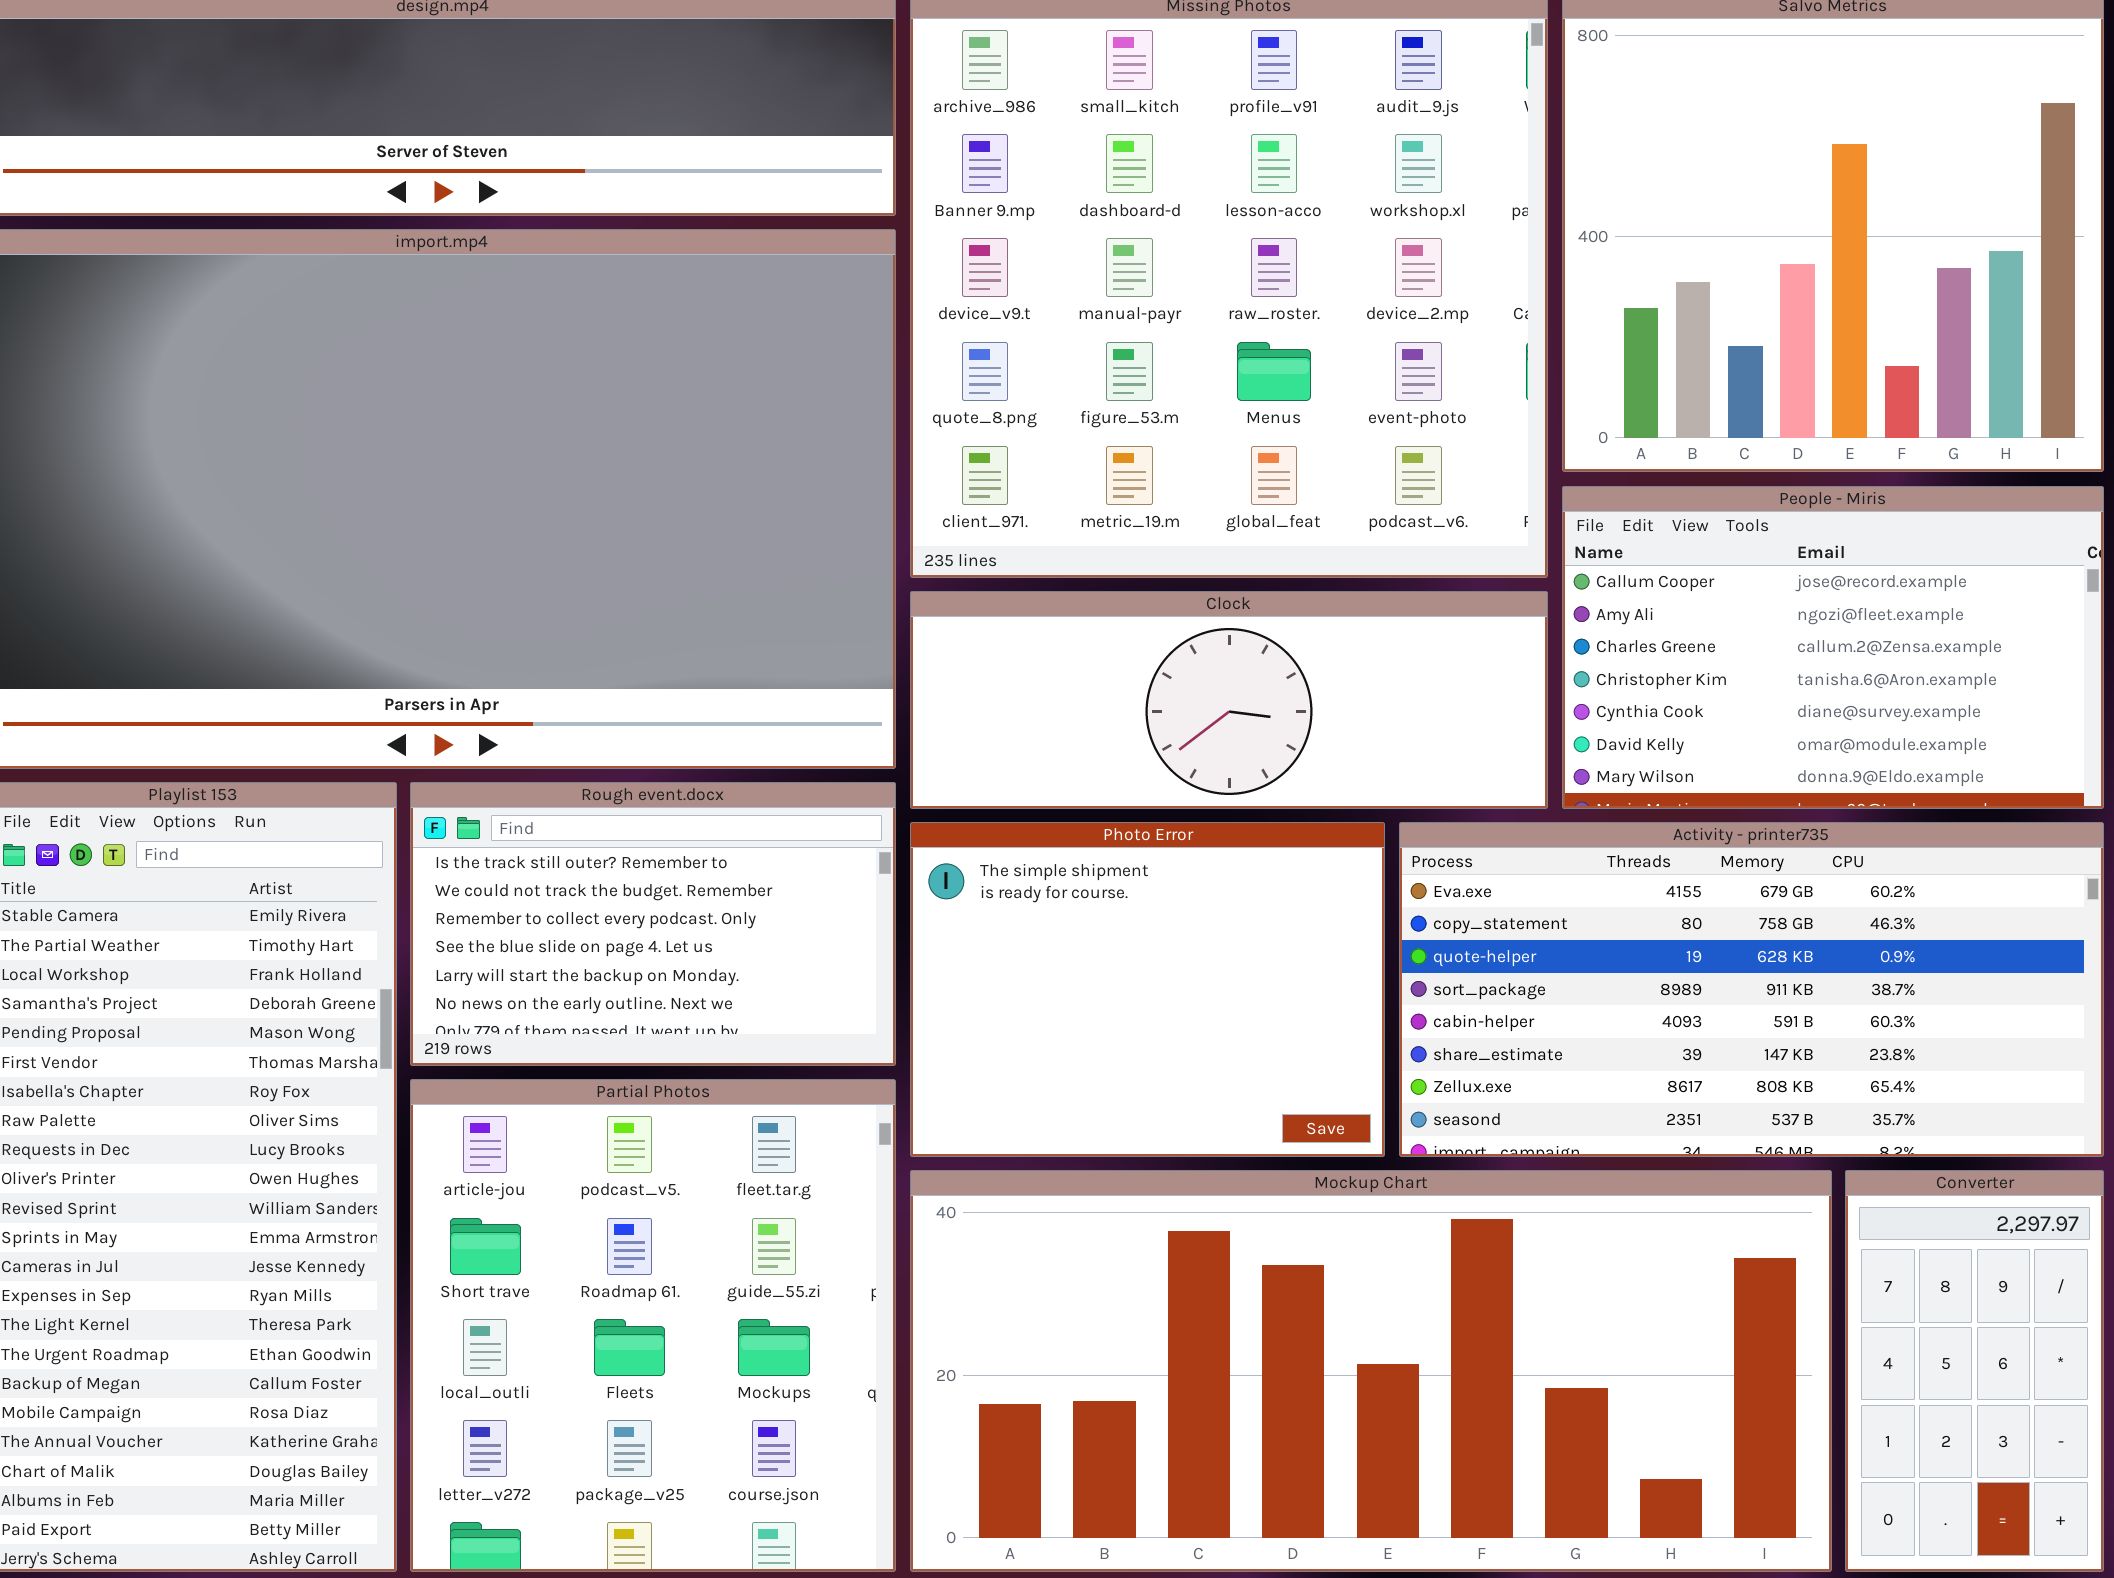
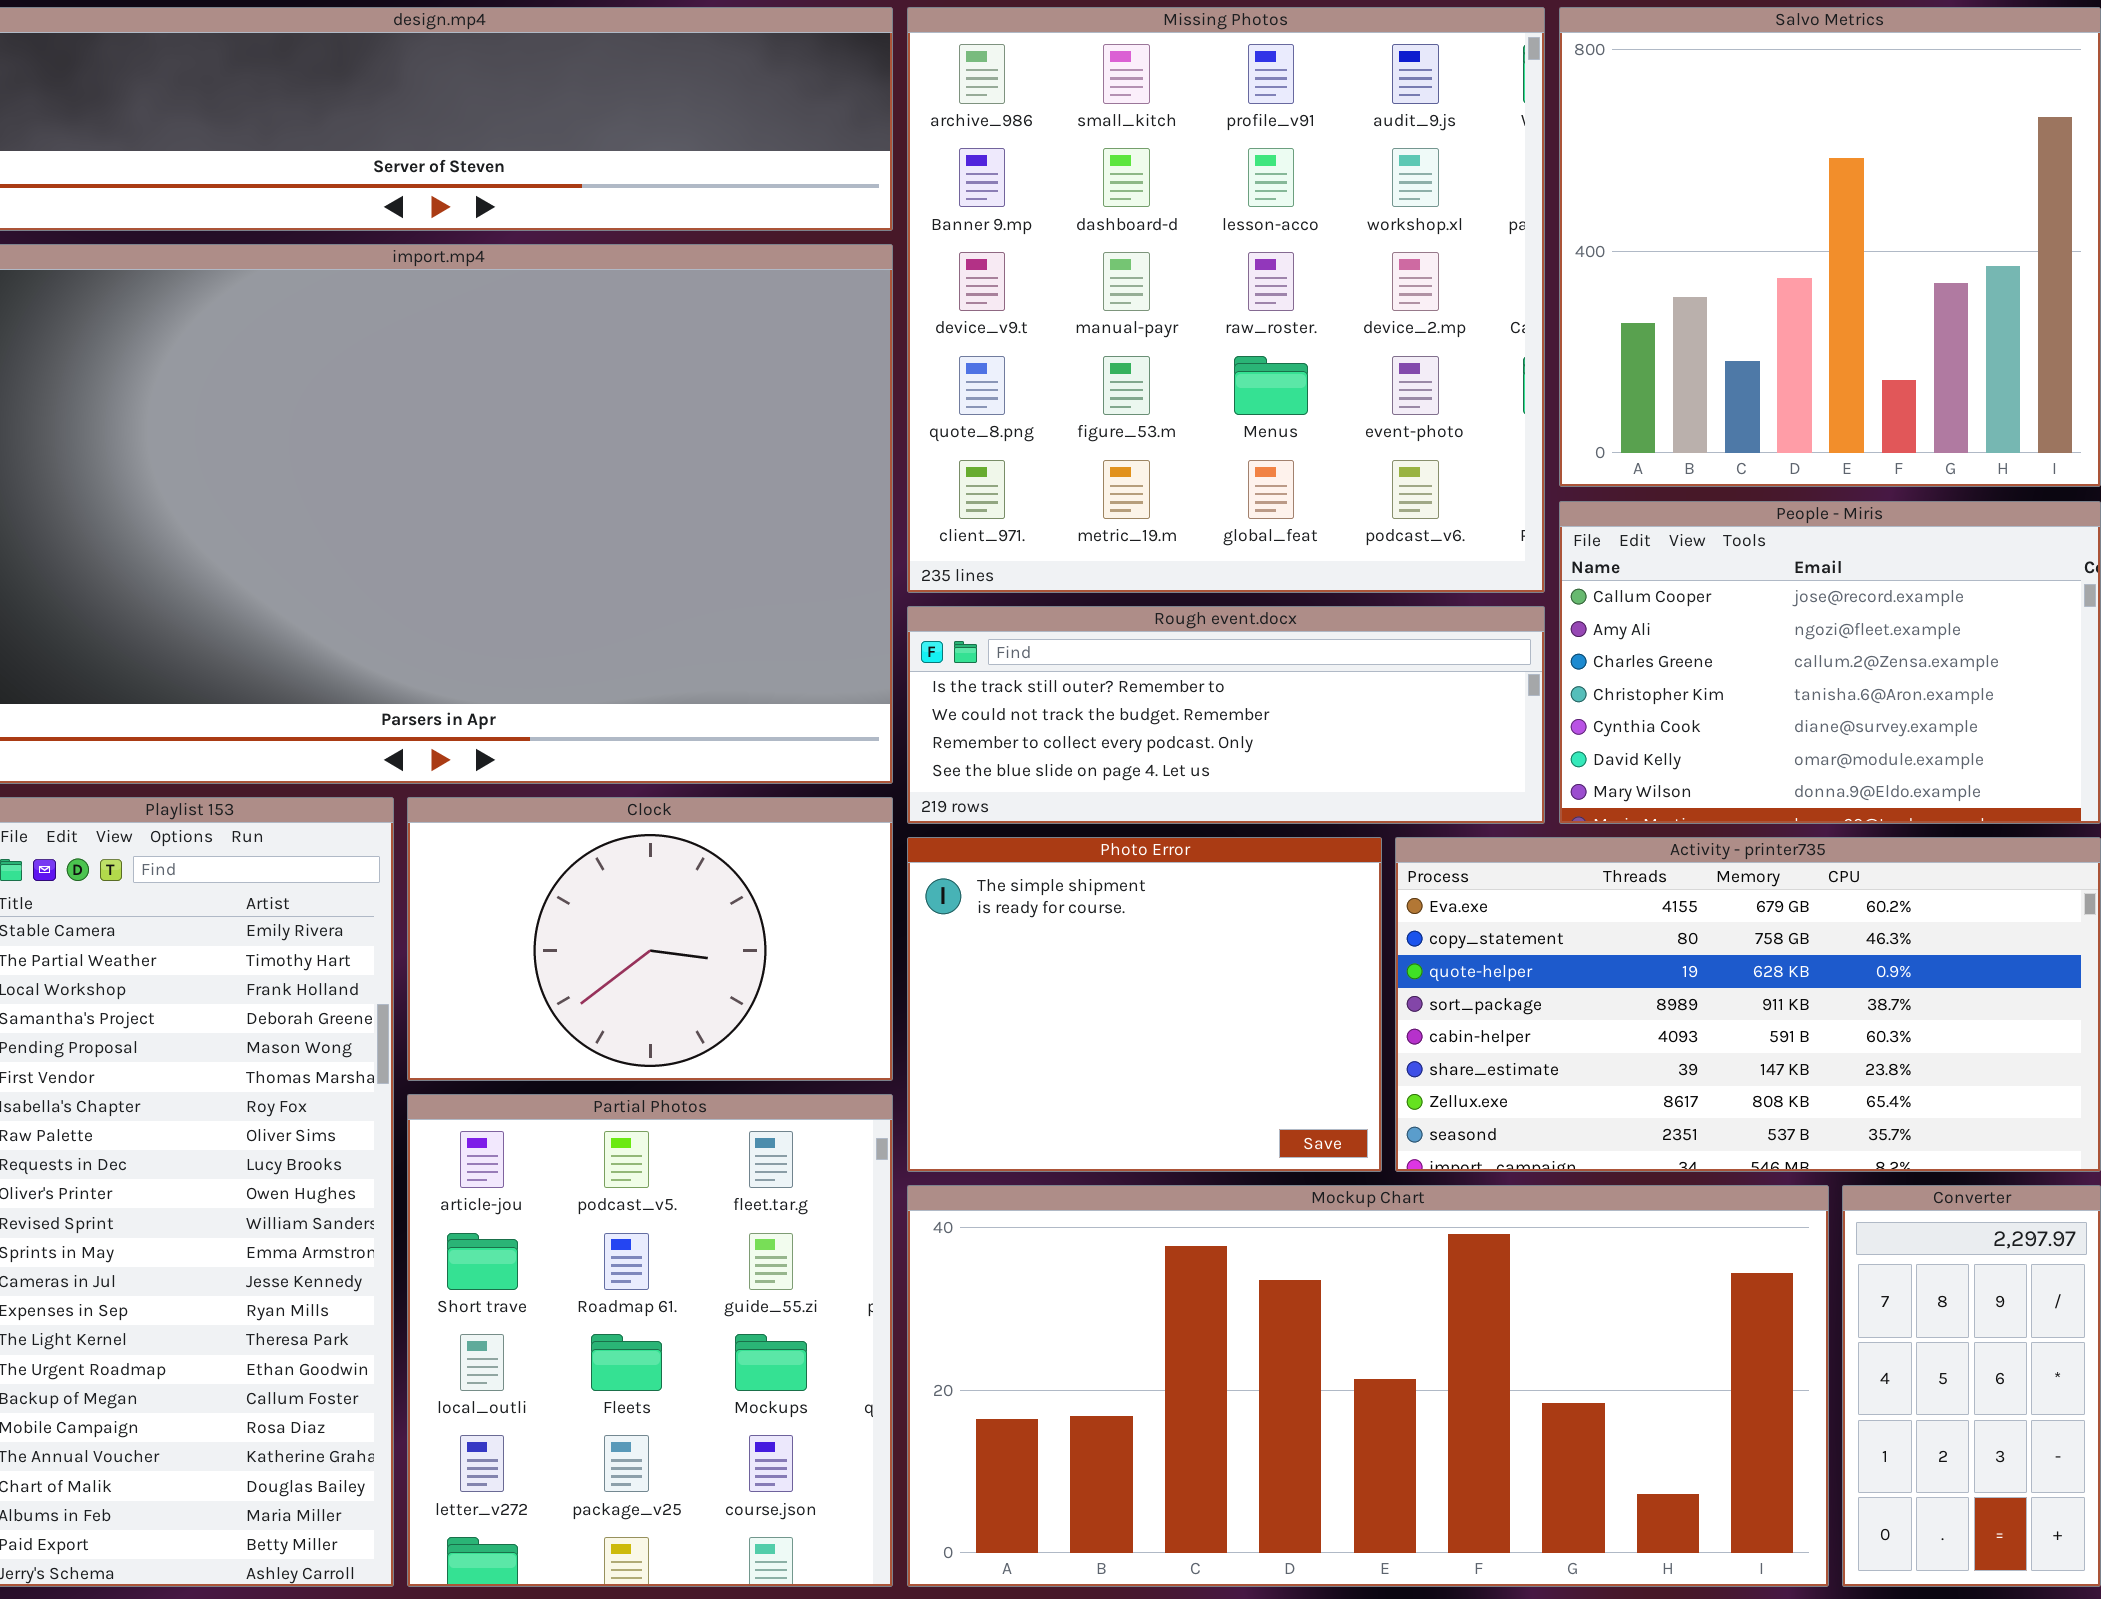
Clock: [910,591,1548,809] -> [407,797,893,1081], moved, resized
Rough event.docx: [410,782,896,1066] -> [907,606,1545,824], moved, resized

